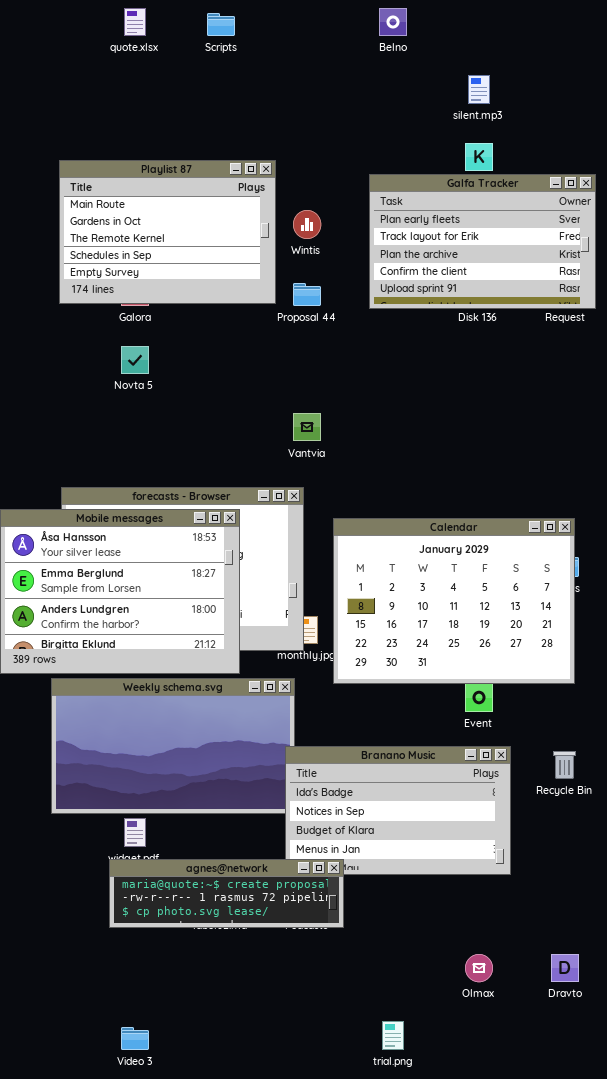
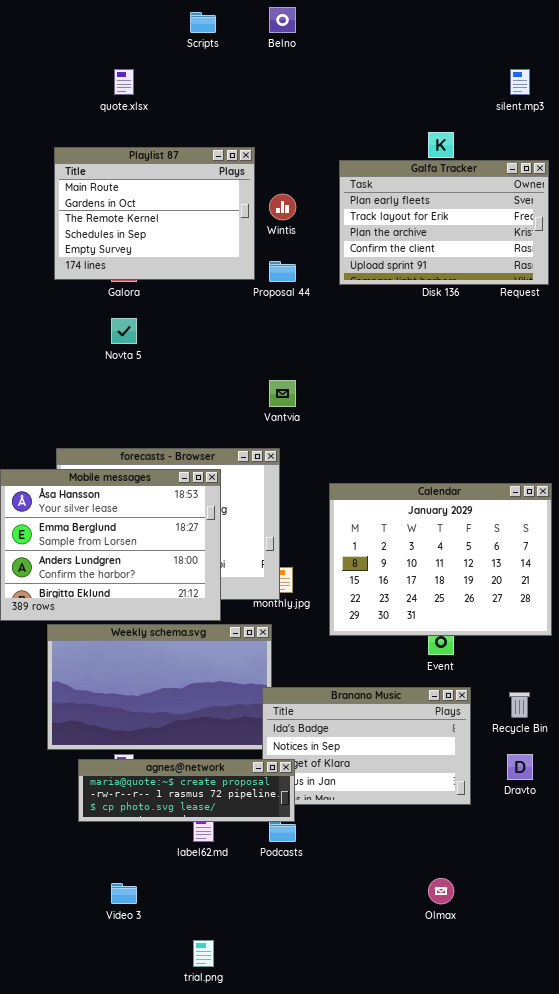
quote.xlsx: [124,8,146,36] -> [114,69,134,95], moved
Belno: [379,8,407,36] -> [269,7,296,33], moved
silent.mp3: [468,75,490,104] -> [510,69,530,95], moved
Calendar: [333,518,575,684] -> [329,483,552,636], moved
agnes@network: [109,859,344,928] -> [78,759,295,822], moved
Dravto: [551,954,579,982] -> [507,754,533,780], moved
trial.png: [382,1021,404,1050] -> [193,940,214,967], moved
Video 3: [121,1027,149,1050] -> [111,883,137,904], moved

